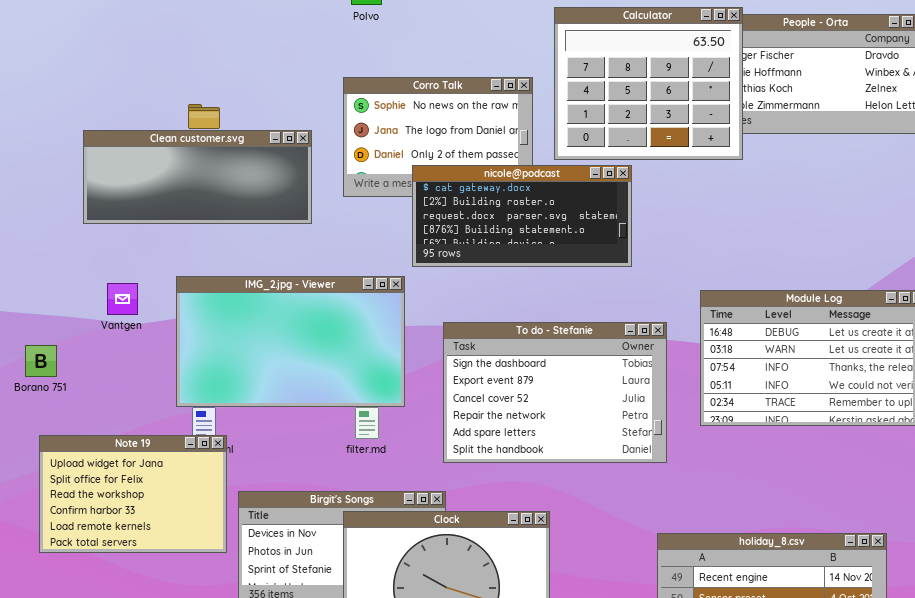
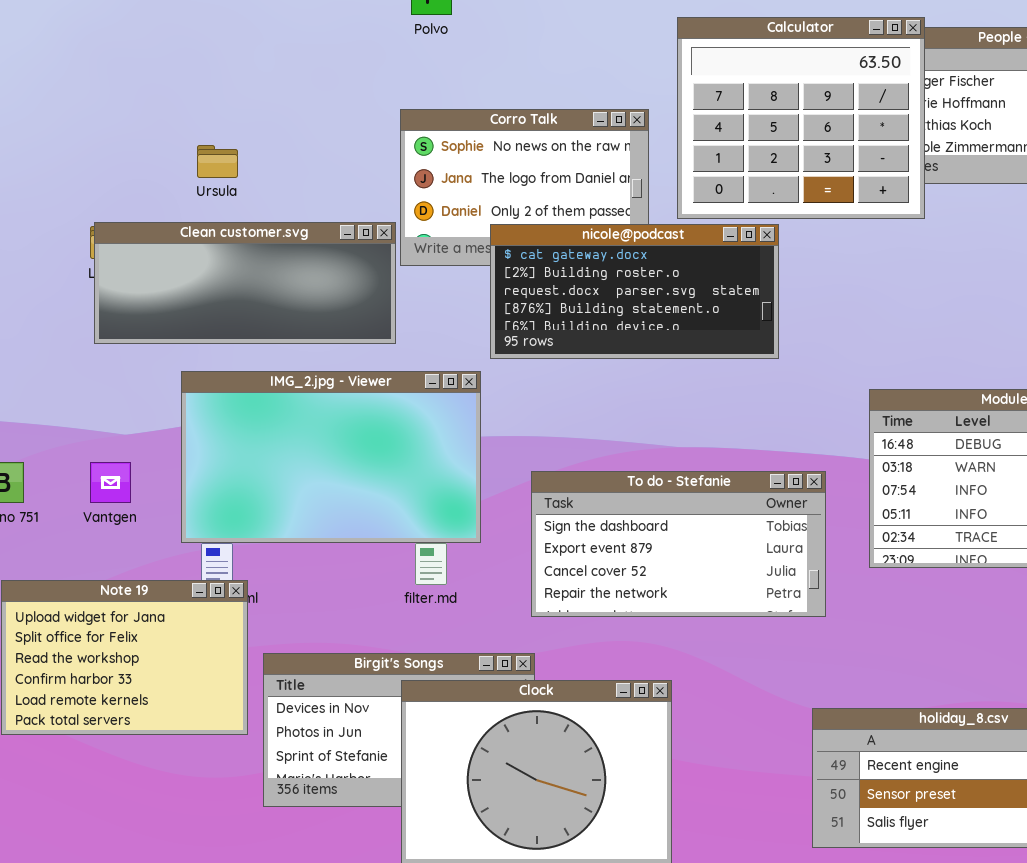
Clean customer.svg: [83,130,312,224] -> [94,222,396,344], moved
Vantgen: [107,283,138,315] -> [90,462,131,503], moved
To do - Stefanie: [443,322,667,463] -> [531,471,826,617], resized

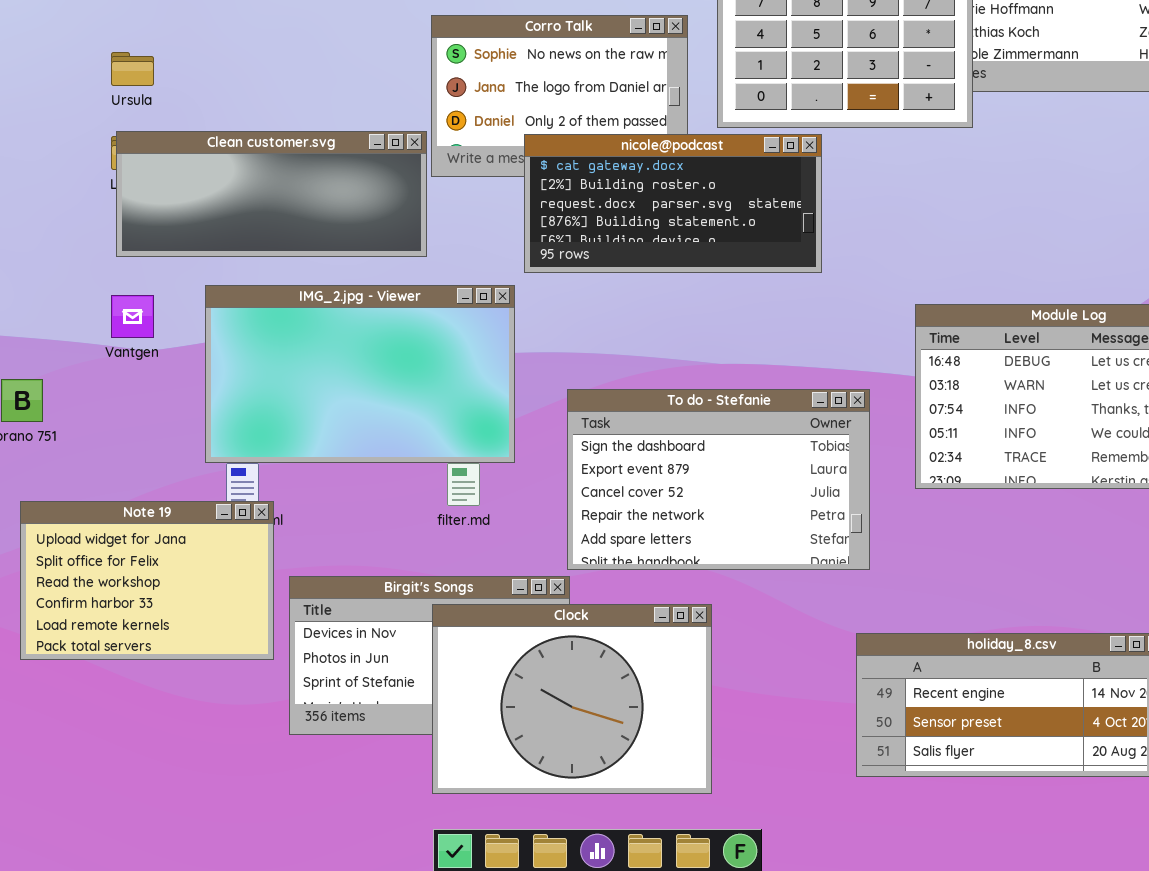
Ursula: [197,145,238,178] -> [111,52,154,86], moved
Vantgen: [90,462,131,503] -> [111,295,154,338], moved
To do - Stefanie: [531,471,826,617] -> [567,389,870,570], resized

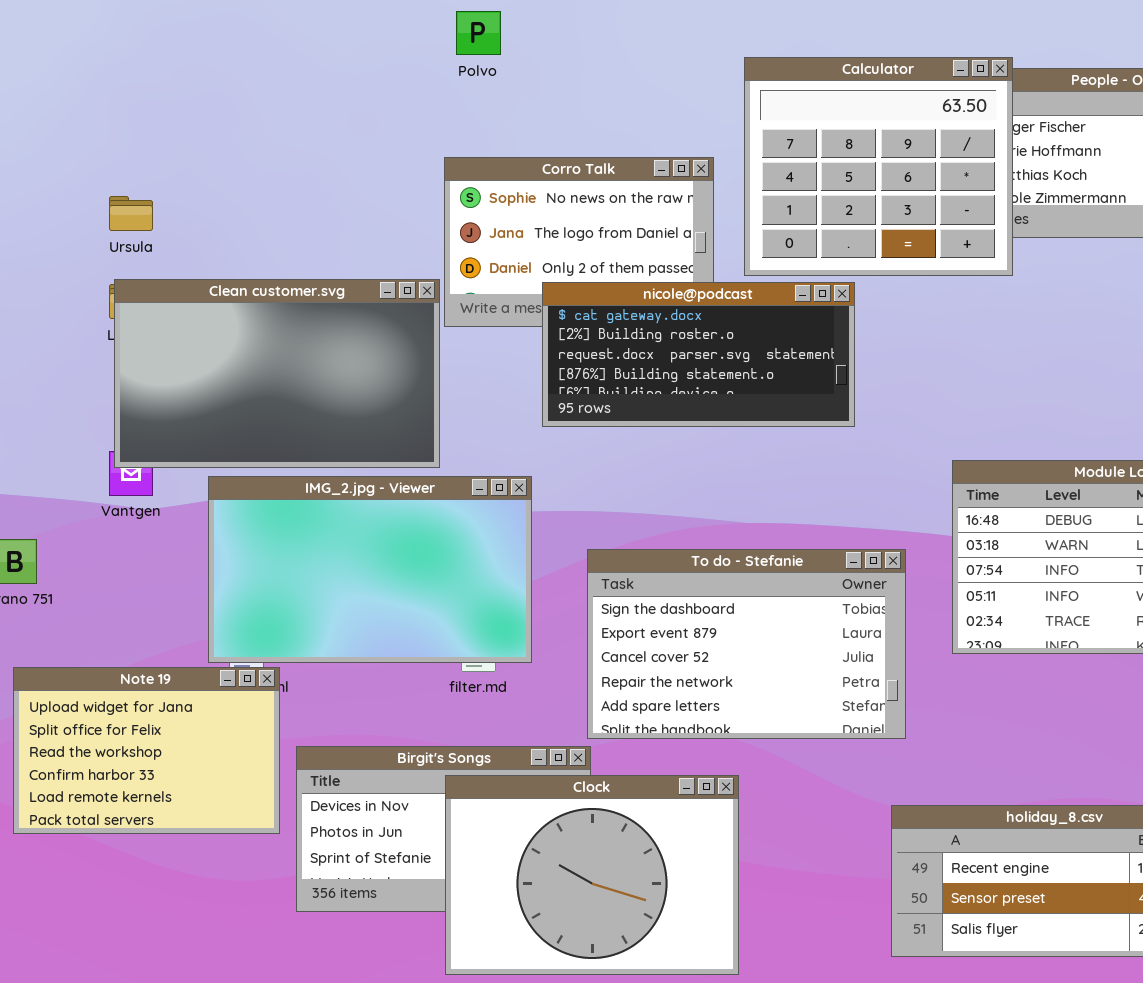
Clean customer.svg: [116,131,427,257] -> [114,279,440,468], resized
IMG_2.jpg - Viewer: [205,285,515,463] -> [208,476,532,663], moved

